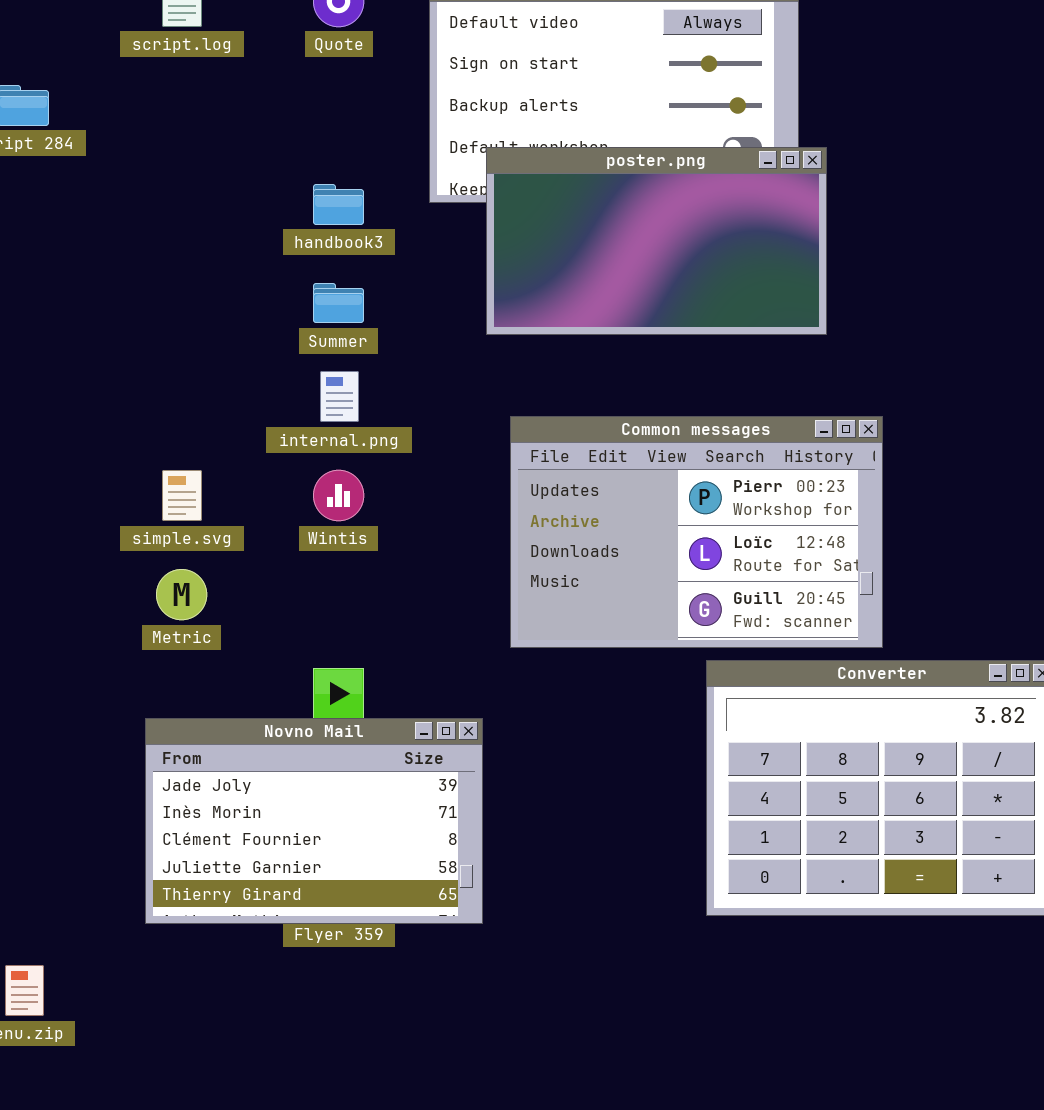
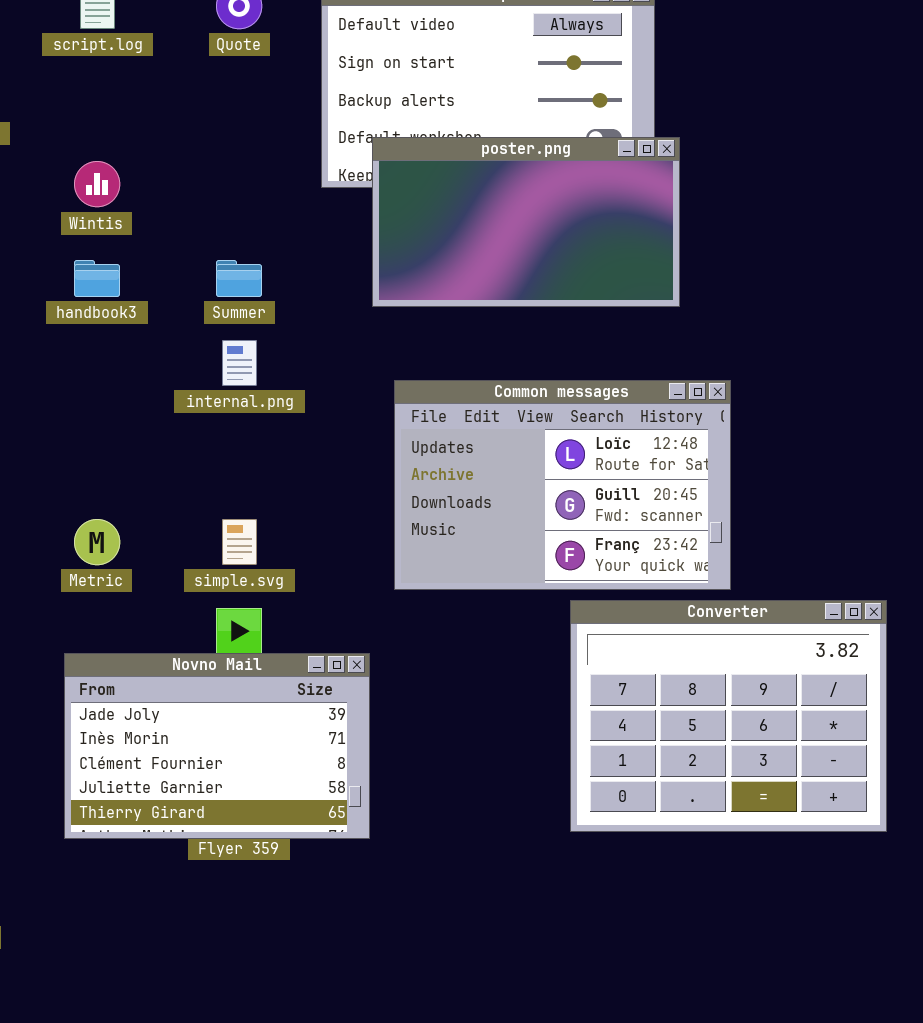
handbook3: [313,184,364,225] -> [74,260,120,297], moved
Common messages: [510,416,883,648] -> [394,380,731,590], scrolled down 1 row
simple.svg: [162,470,202,521] -> [222,519,257,565], moved
Wintis: [313,470,364,521] -> [74,161,120,207], moved

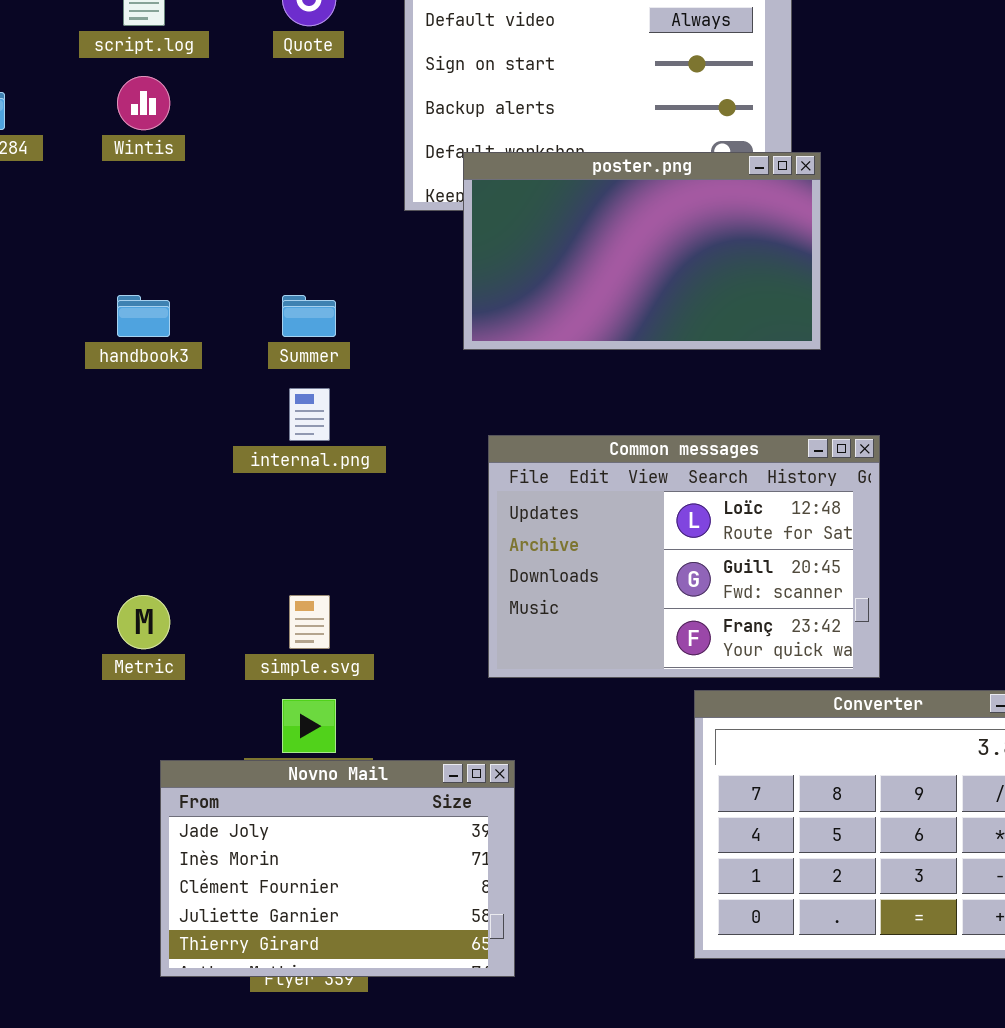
Wintis: [74,161,120,207] -> [117,76,170,130], moved
Novno Mail: [64,653,370,839] -> [160,760,515,977], moved

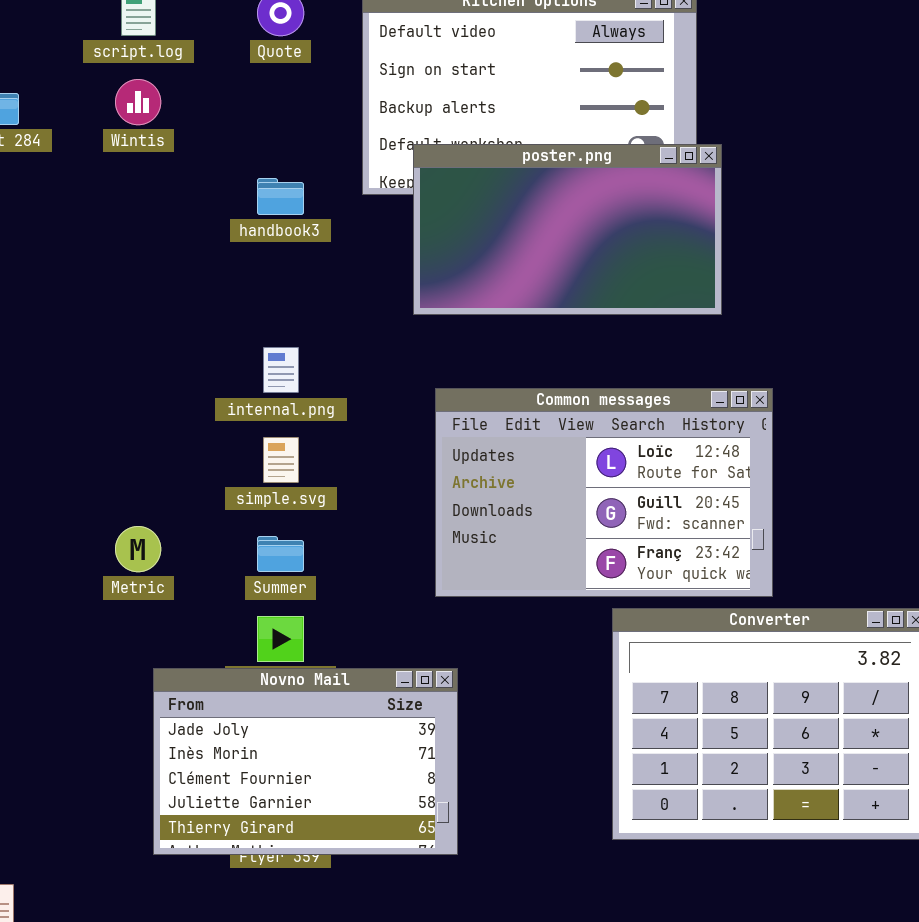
handbook3: [117,295,170,337] -> [257,178,304,215], moved
Summer: [282,295,336,337] -> [257,536,304,572], moved
simple.svg: [289,595,330,649] -> [263,437,299,483], moved

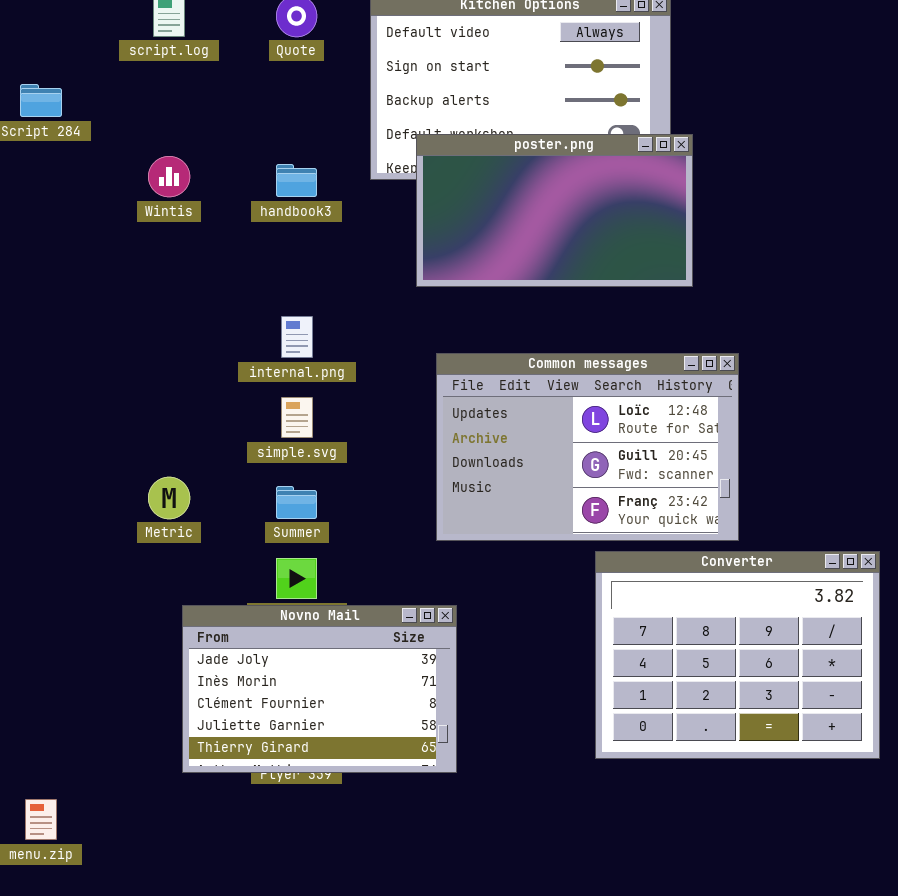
Wintis: [115,79,161,125] -> [148,156,190,197], moved

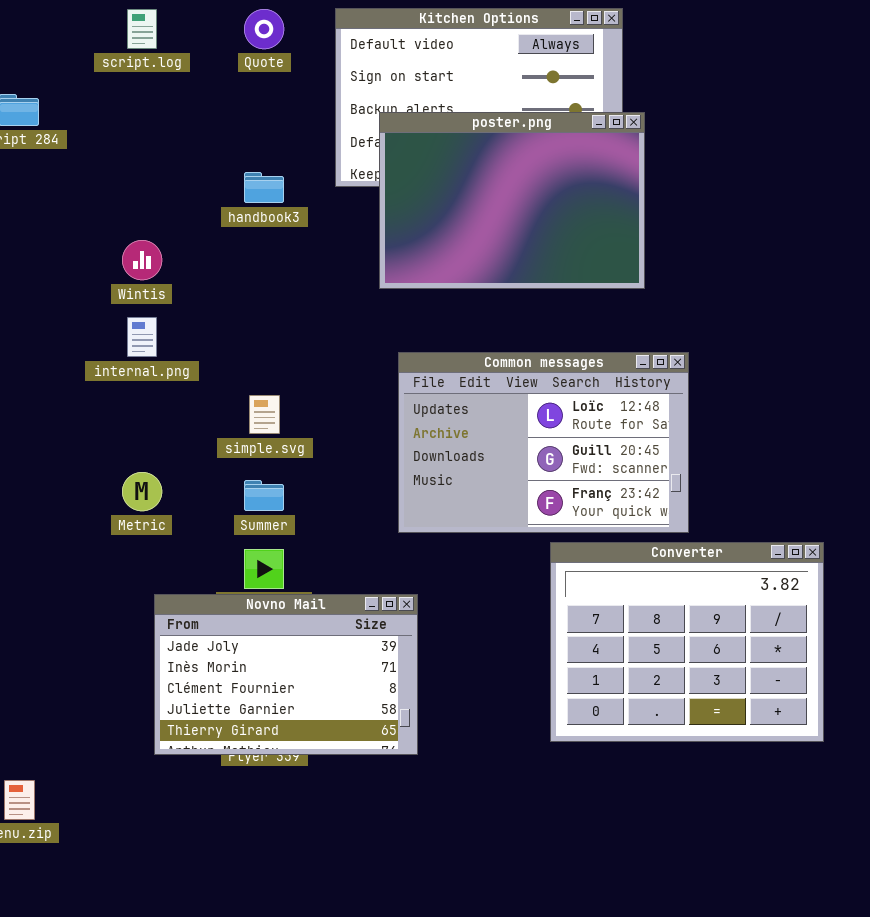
poster.png: [416,134,693,287] -> [379,112,645,289], resized
Wintis: [148,156,190,197] -> [122,240,162,280], moved
internal.png: [281,316,313,358] -> [127,317,157,357], moved

